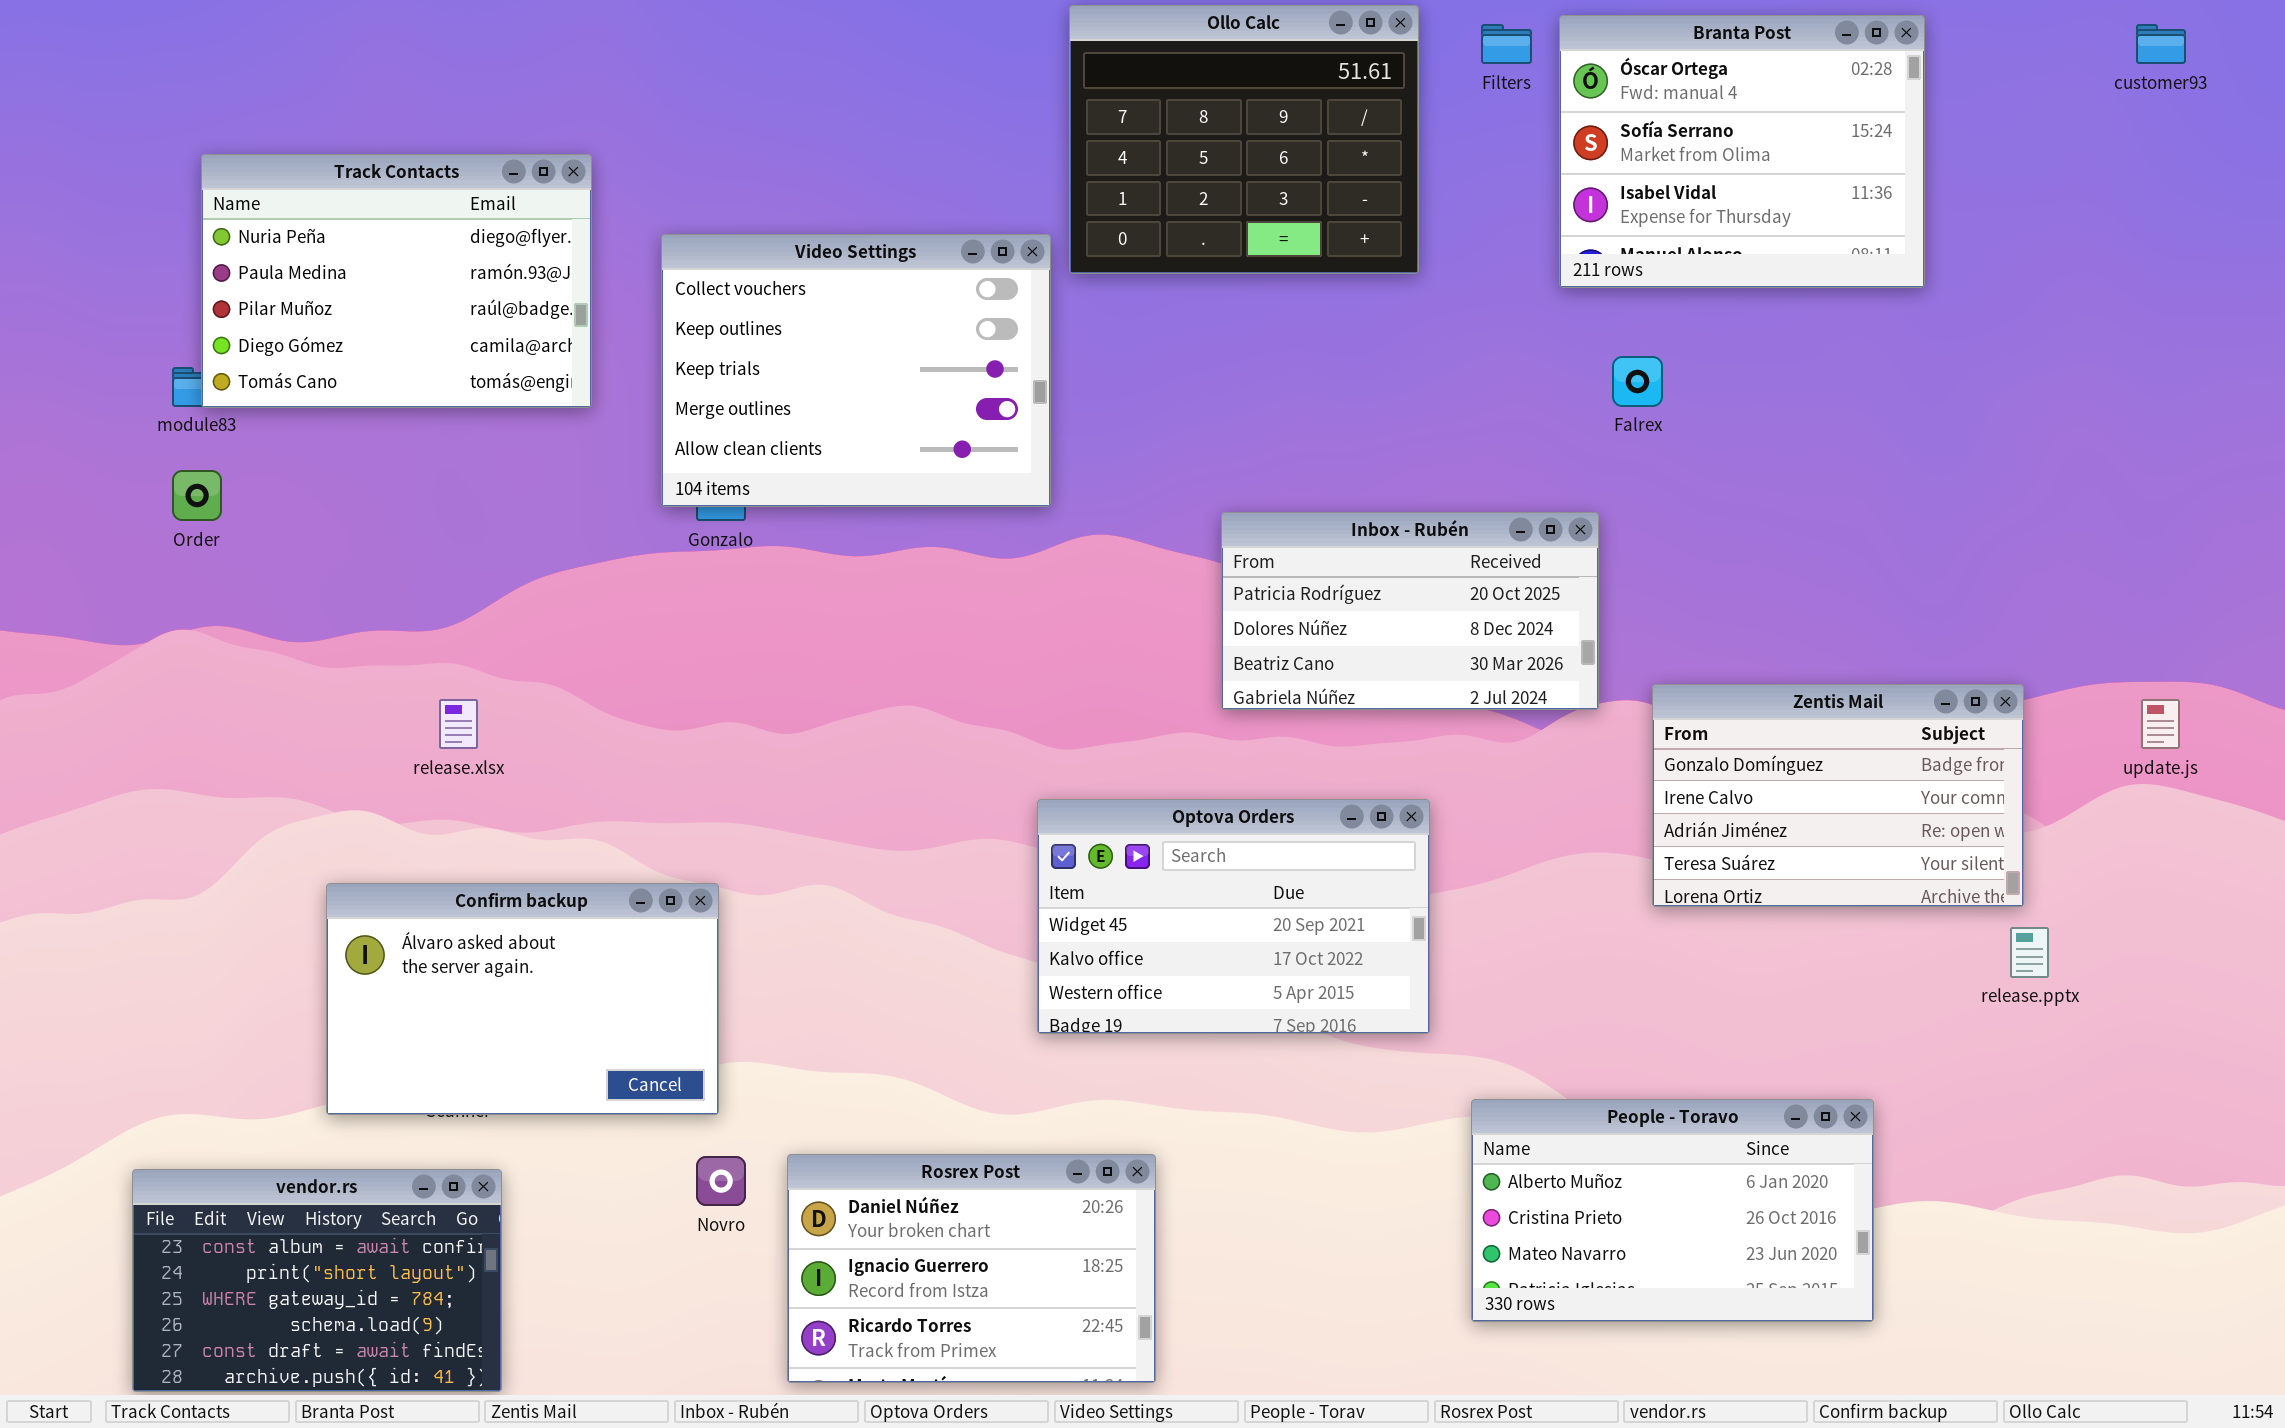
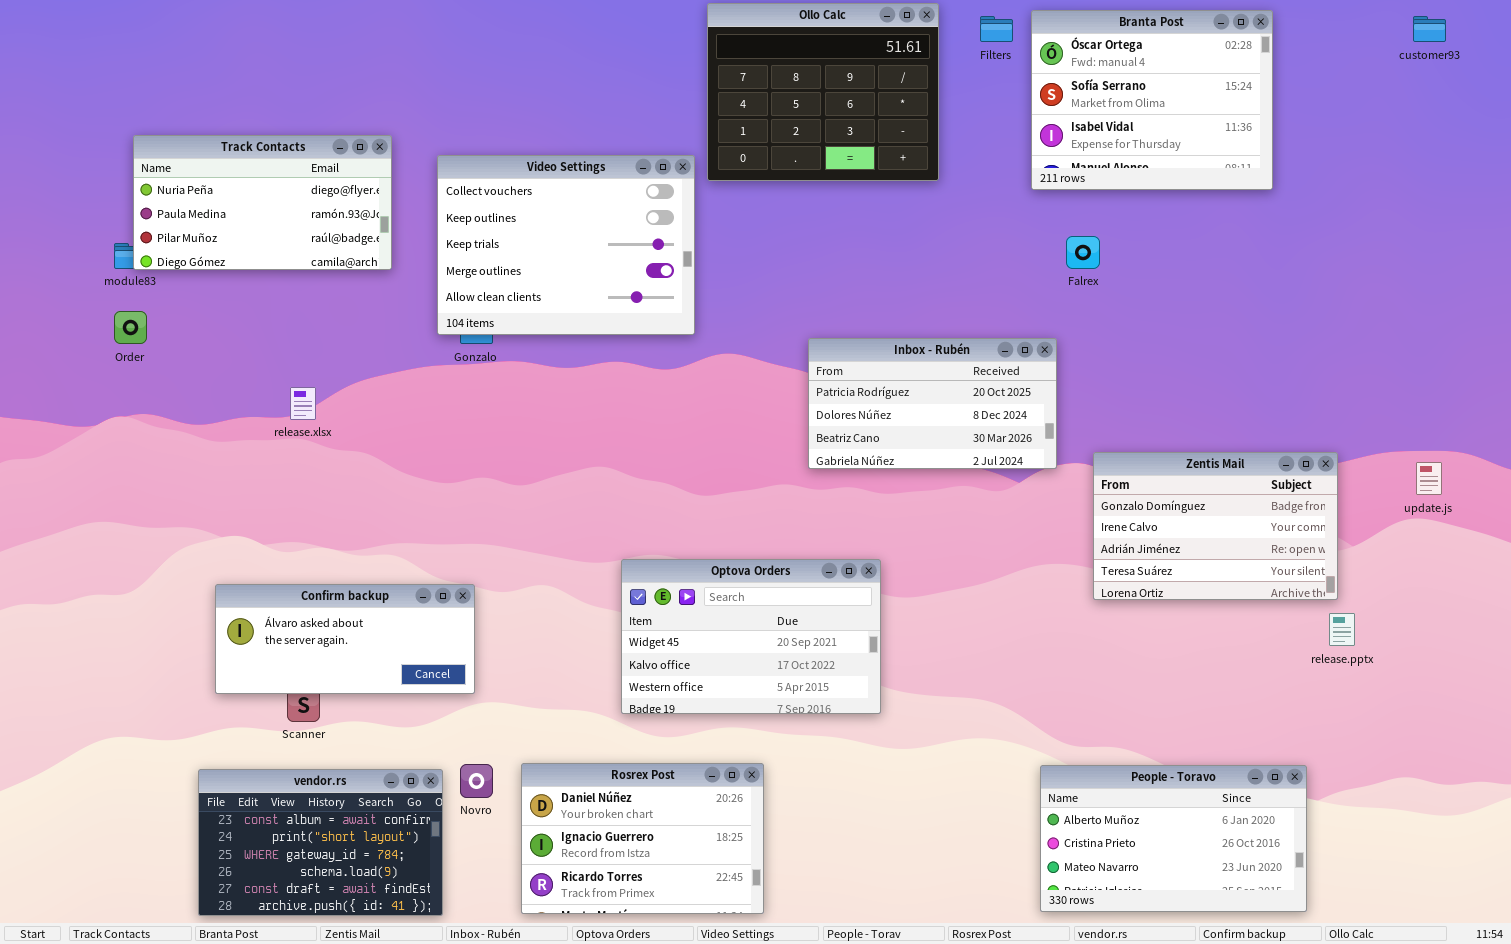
Track Contacts: [201,154,592,408] -> [133,135,392,270], resized
release.xlsx: [439,699,478,749] -> [290,387,316,420], moved
Optova Orders: [1037,799,1430,1034] -> [621,559,881,714], moved
Confirm backup: [326,883,719,1115] -> [215,584,475,694], resized
People - Toravo: [1471,1099,1874,1322] -> [1040,765,1307,912], moved
vendor.rs: [132,1169,502,1392] -> [198,769,443,916], moved

